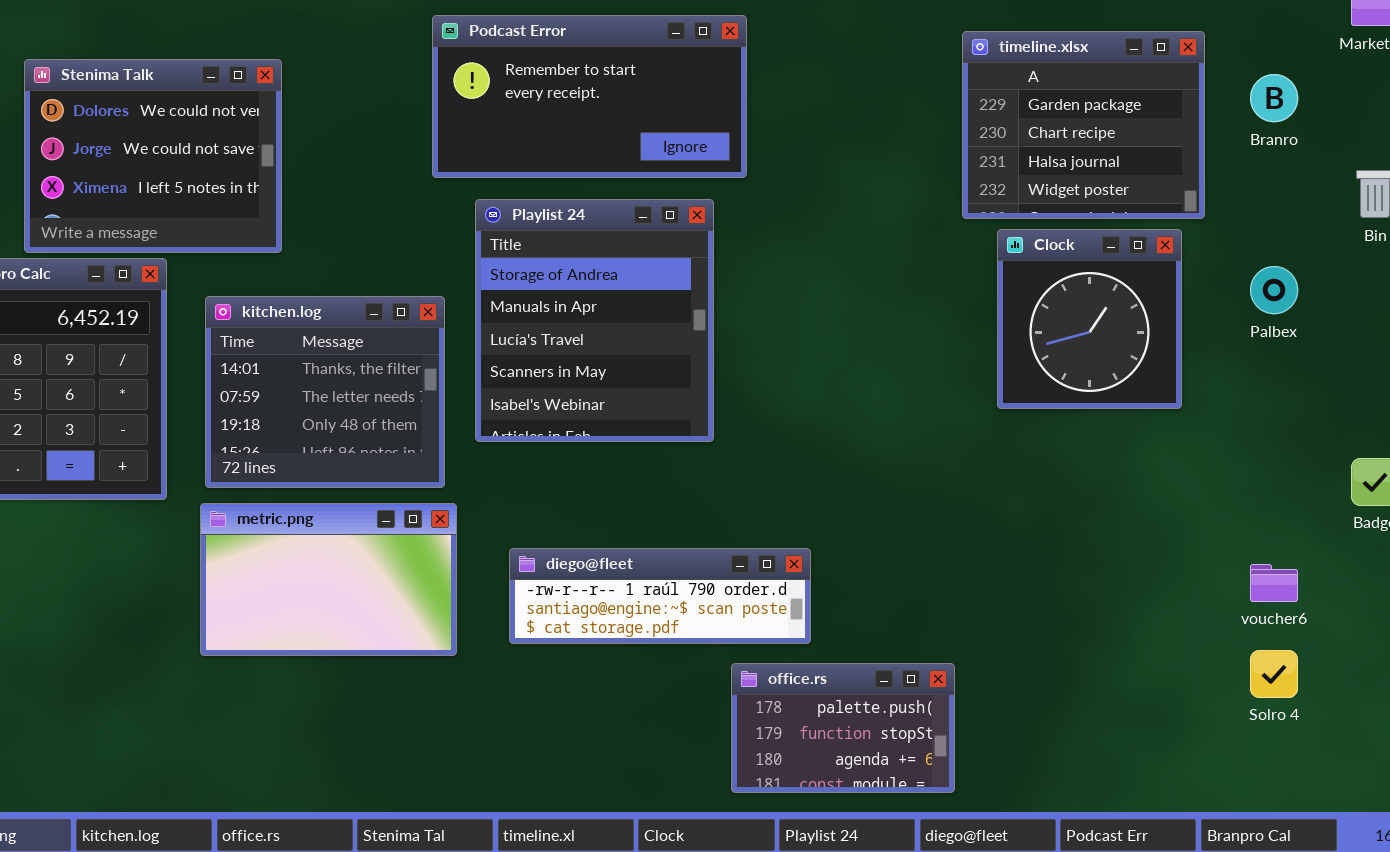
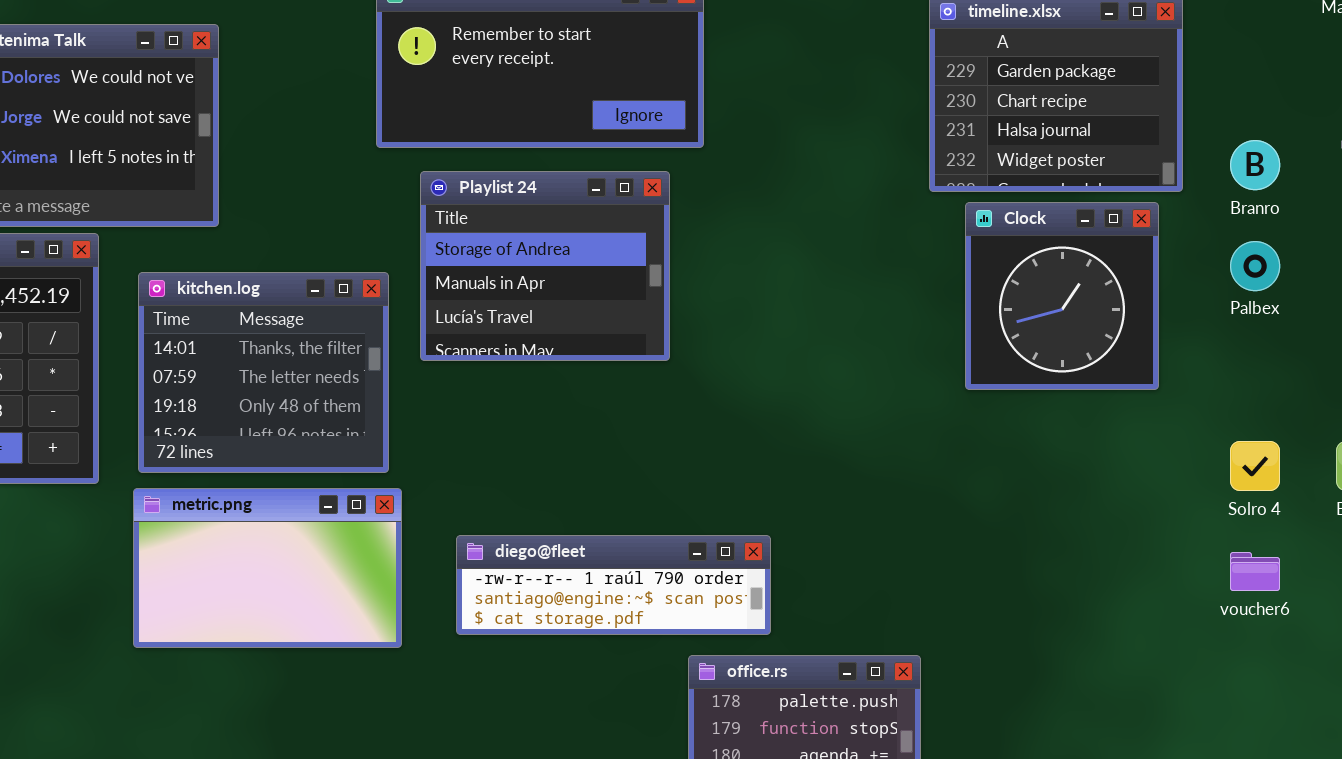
Branro: [1250,74,1298,122] -> [1230,140,1280,190], moved
Playlist 24: [475,199,714,442] -> [420,171,670,361], resized
Solro 4: [1250,650,1298,698] -> [1230,441,1280,491], moved

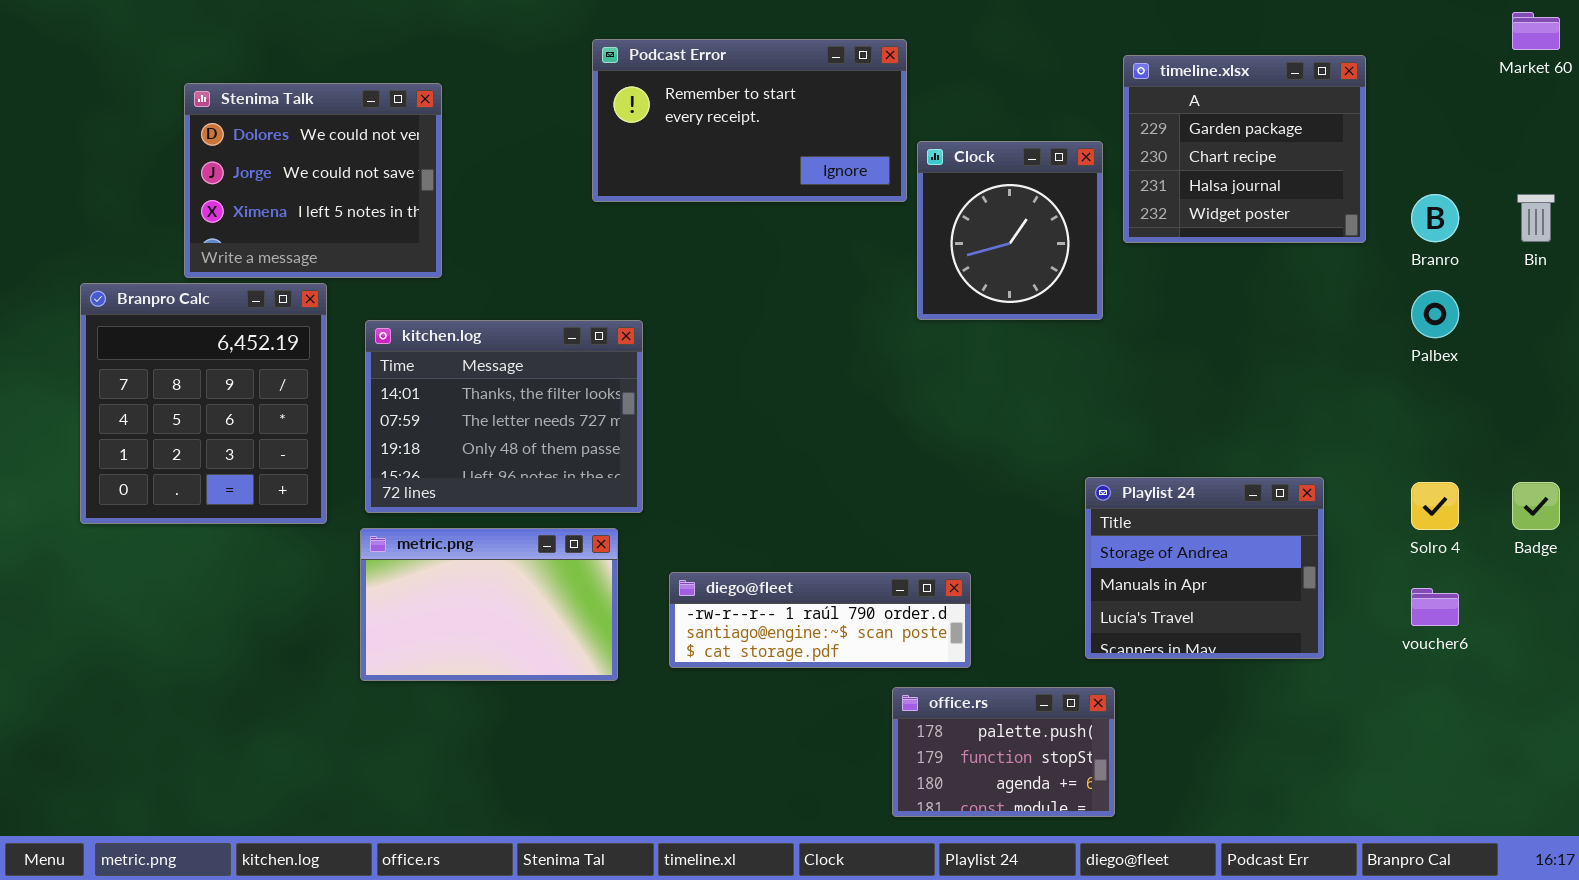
Playlist 24: [420,171,670,361] -> [1085,477,1324,659], moved
Clock: [965,202,1159,390] -> [917,141,1103,320], moved
kitchen.log: [138,272,389,473] -> [365,320,643,513], resized

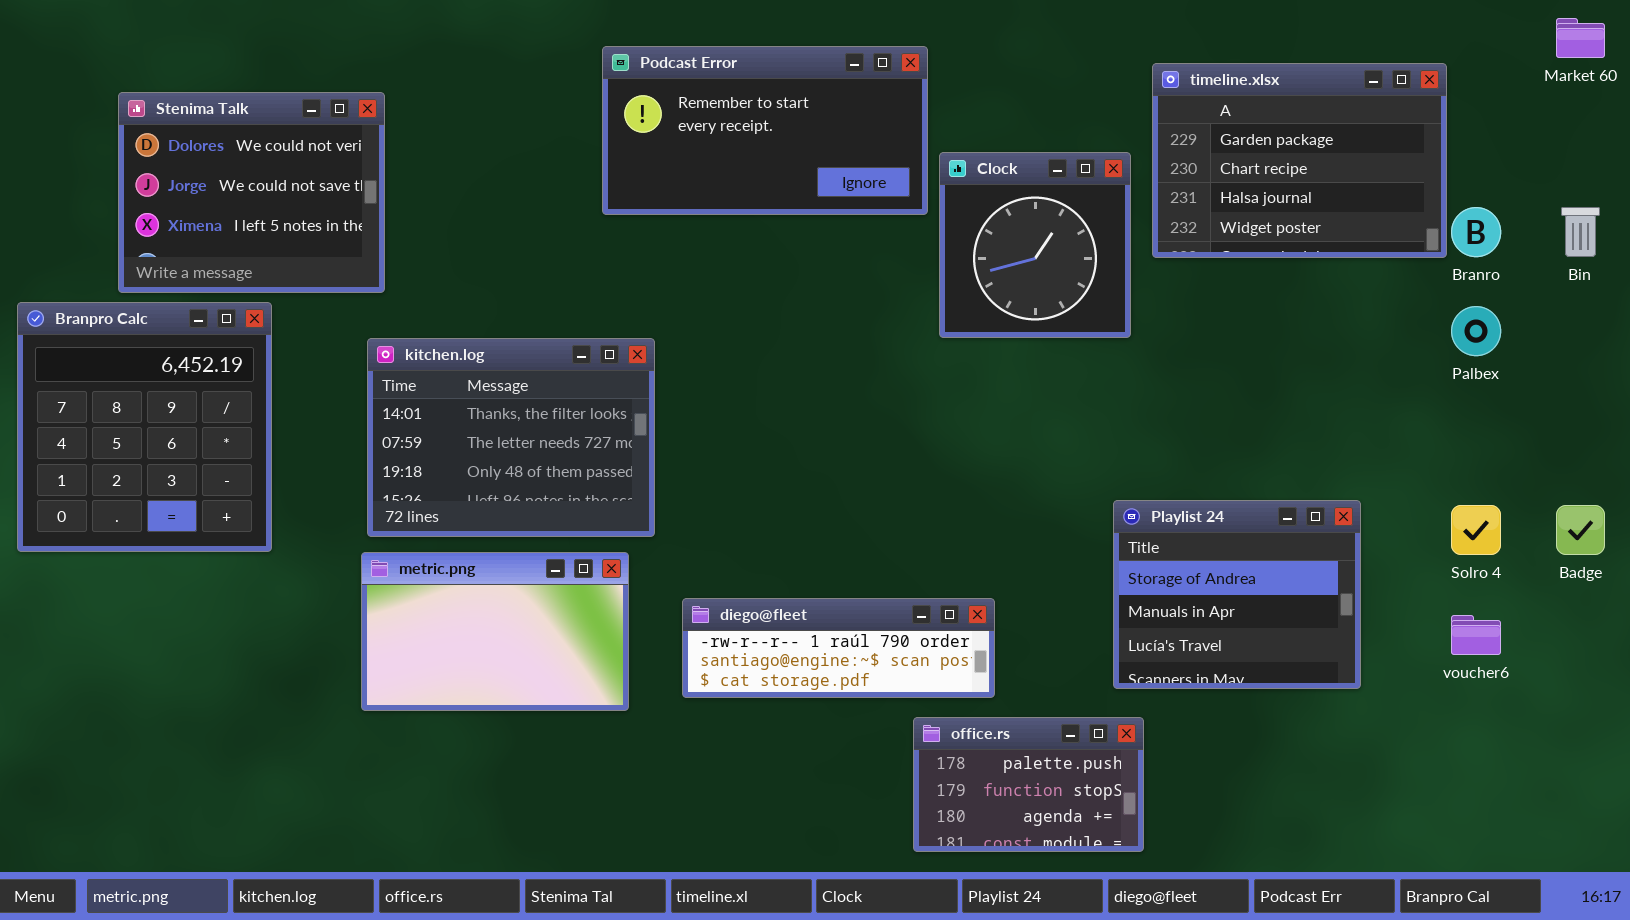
timeline.xlsx: [1123,55,1366,243] -> [1152,63,1447,258], resized
Stenima Talk: [184,83,442,278] -> [118,92,385,293], moved
Branpro Calc: [80,283,327,524] -> [17,302,272,552], moved

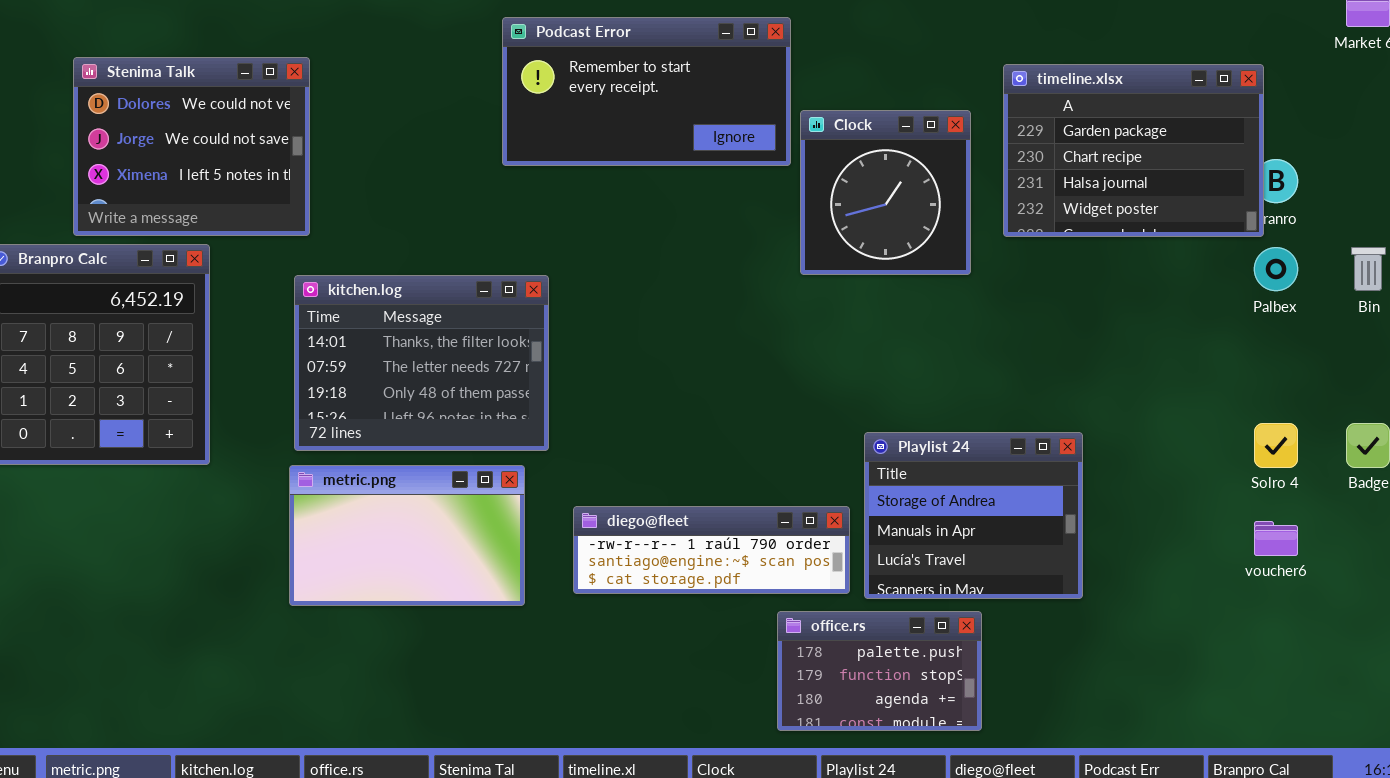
timeline.xlsx: [1152,63,1447,258] -> [1003,64,1264,237], moved
Bin: [1561,207,1600,257] -> [1351,247,1386,291], moved
Playlist 24: [1113,500,1361,689] -> [864,432,1083,599], moved

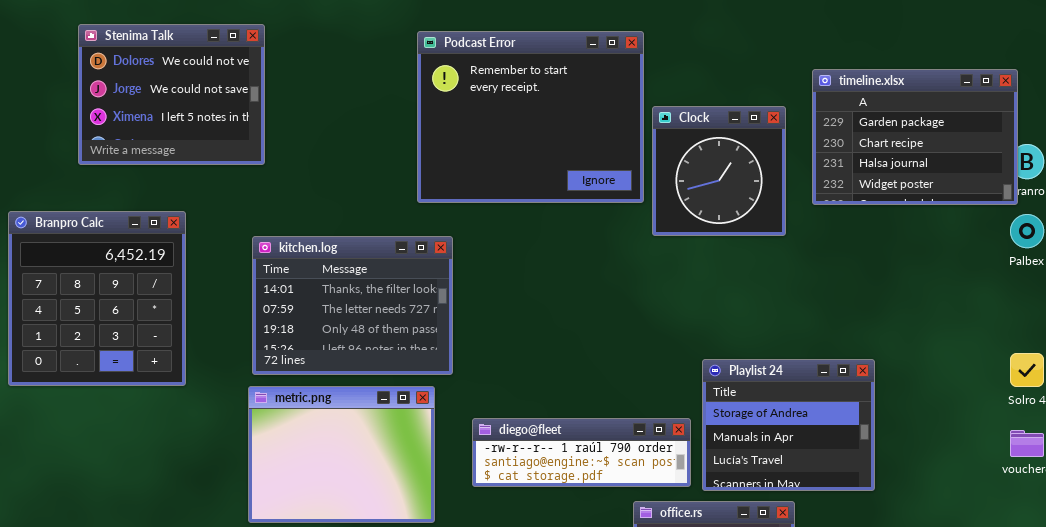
Podcast Error: [502,17,791,166] -> [417,31,644,203], resized
Stenima Talk: [73,57,310,236] -> [78,24,265,165], moved
metric.png: [289,465,525,606] -> [248,386,435,523], resized

